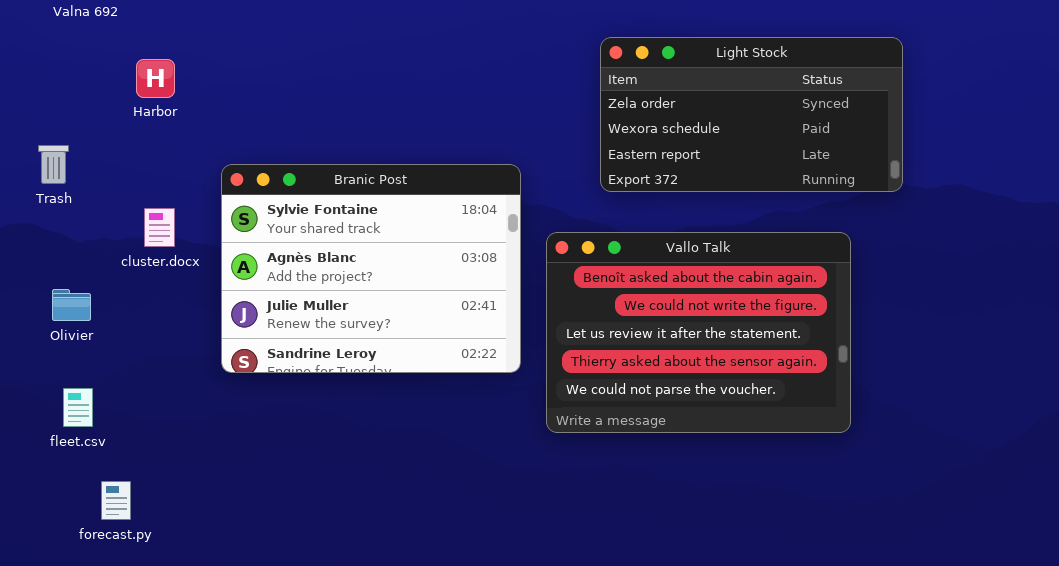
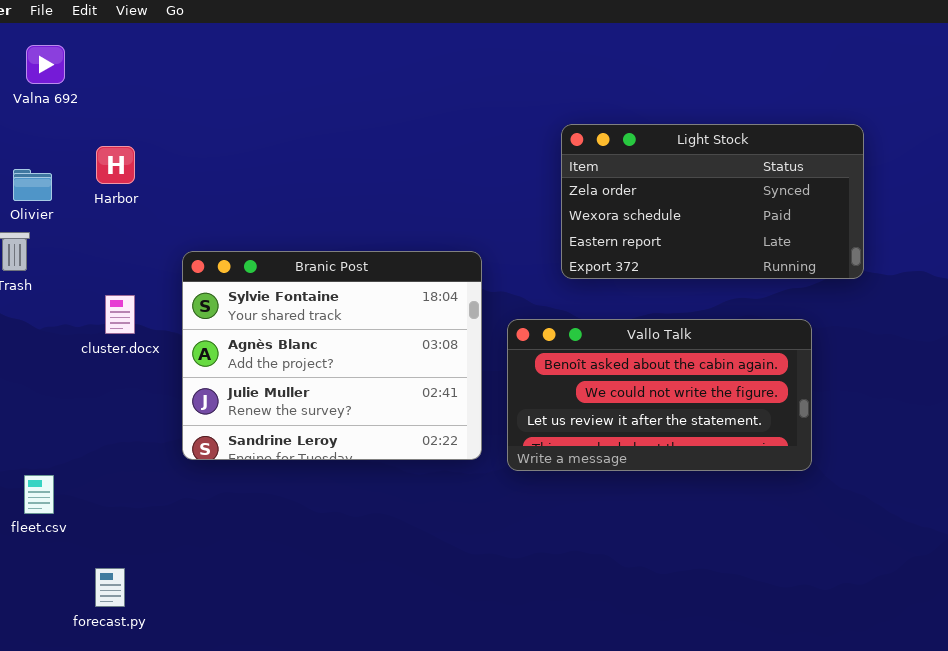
Vallo Talk: [546,232,851,433] -> [507,319,812,471], resized
Olivier: [52,289,91,321] -> [13,169,52,201], moved
forecast.py: [101,481,131,520] -> [95,568,125,607], moved

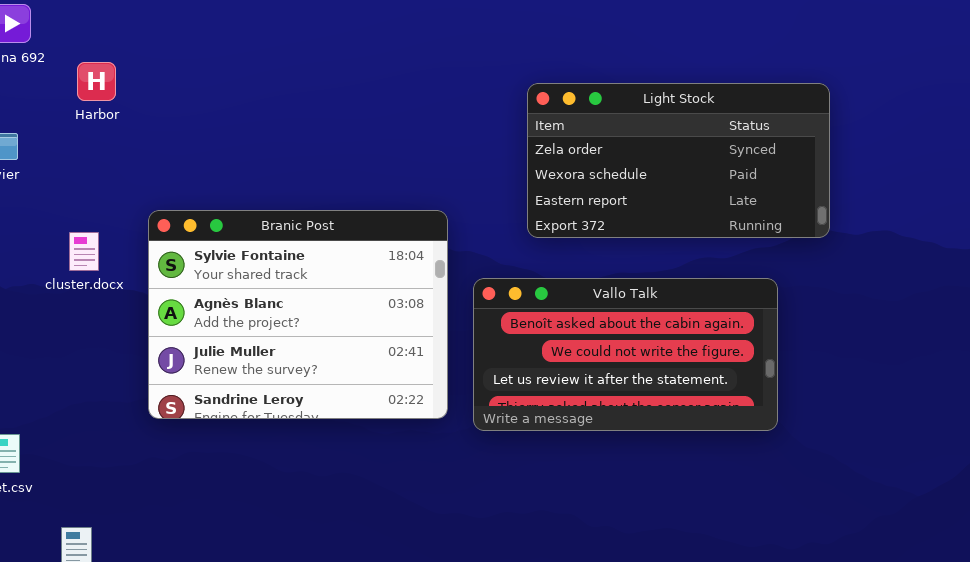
Harbor: [96,146,135,184] -> [77,62,116,101], moved
cluster.docx: [105,295,135,334] -> [69,232,99,271], moved

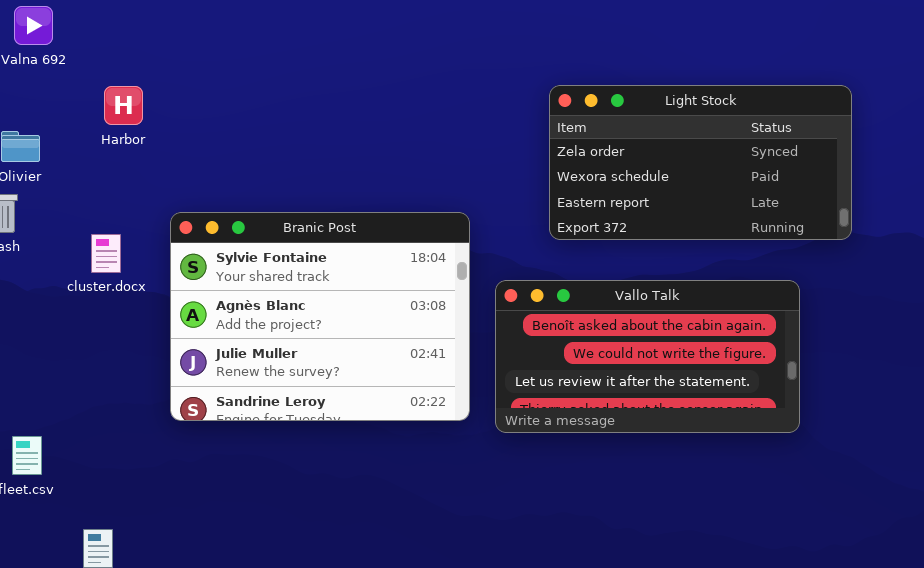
Harbor: [77,62,116,101] -> [104,86,143,125], moved

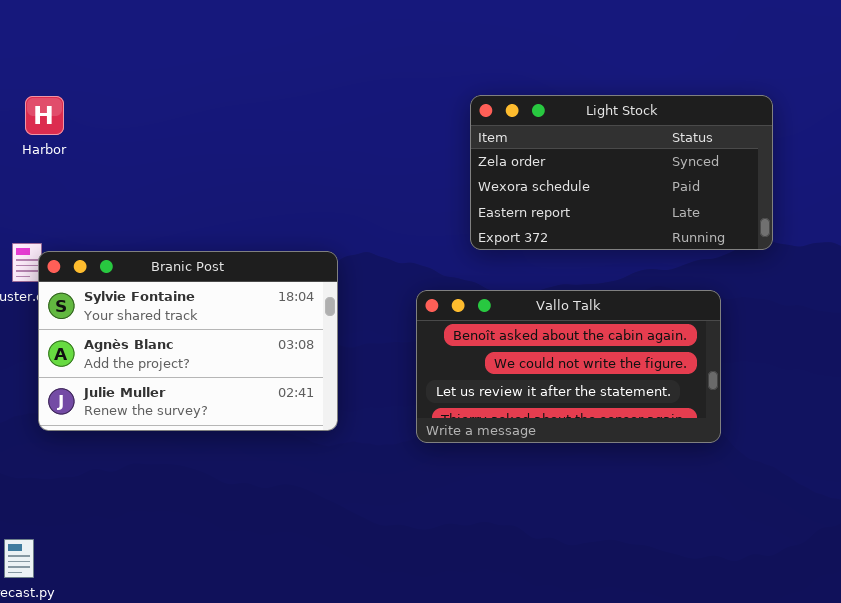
Branic Post: [170,212,470,421] -> [38,251,338,431], moved, resized

